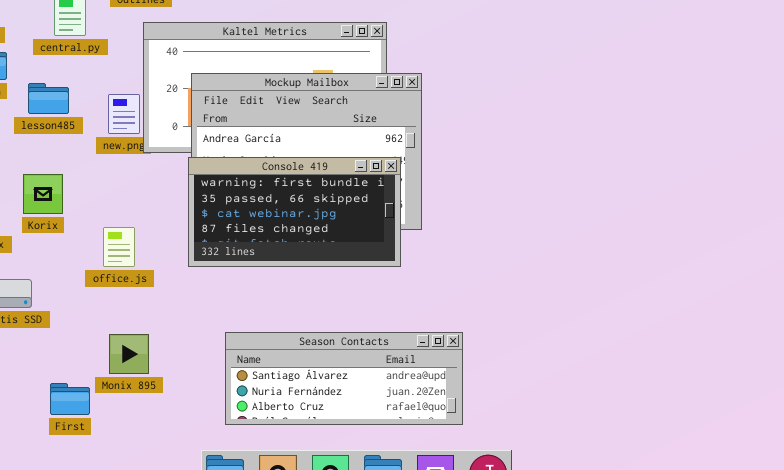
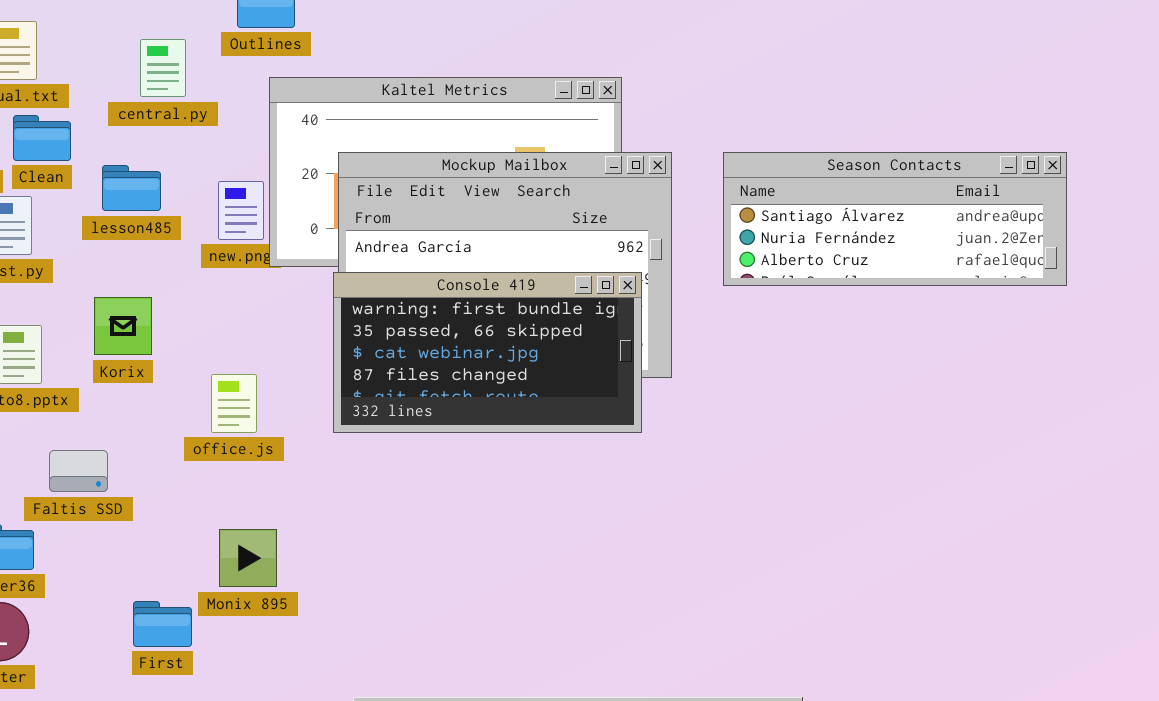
Season Contacts: [225,332,463,425] -> [723,152,1067,286], moved

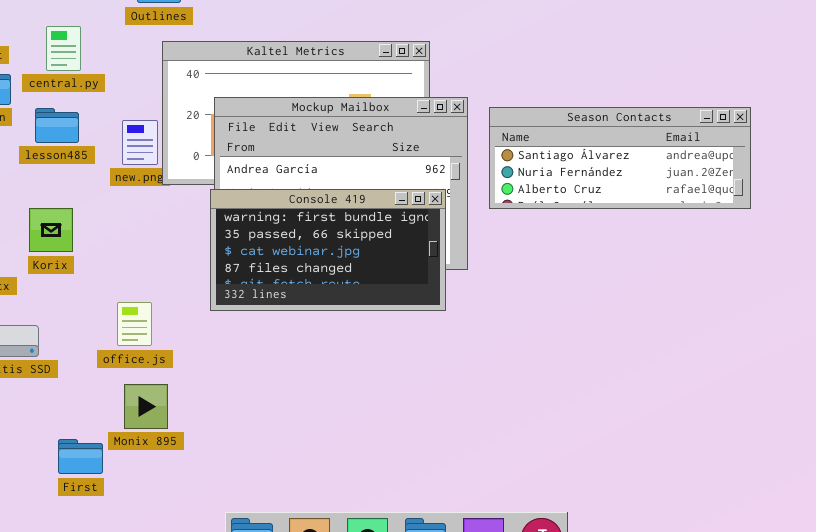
central.py: [140,39,186,97] -> [46,26,81,71], moved
Season Contacts: [723,152,1067,286] -> [489,107,751,209], moved
office.js: [211,374,257,433] -> [117,302,152,346], moved

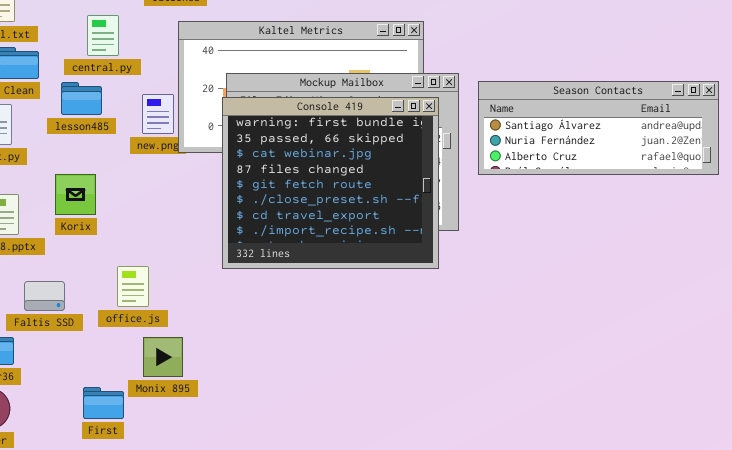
central.py: [46,26,81,71] -> [87,15,119,56], moved
Console 419: [210,189,446,311] -> [222,97,439,269], resized
office.js: [117,302,152,346] -> [117,266,149,307], moved

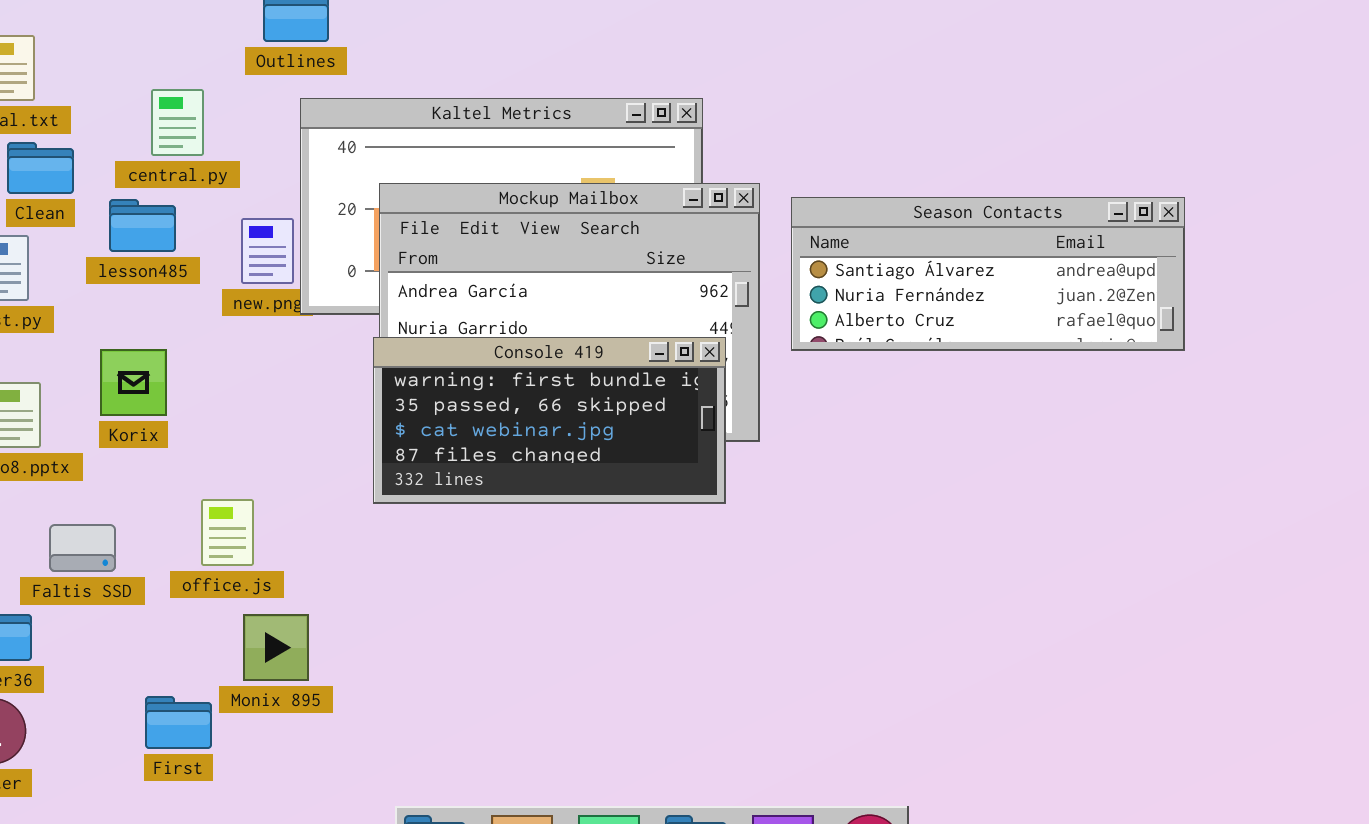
Console 419: [222,97,439,269] -> [373,337,726,504], resized

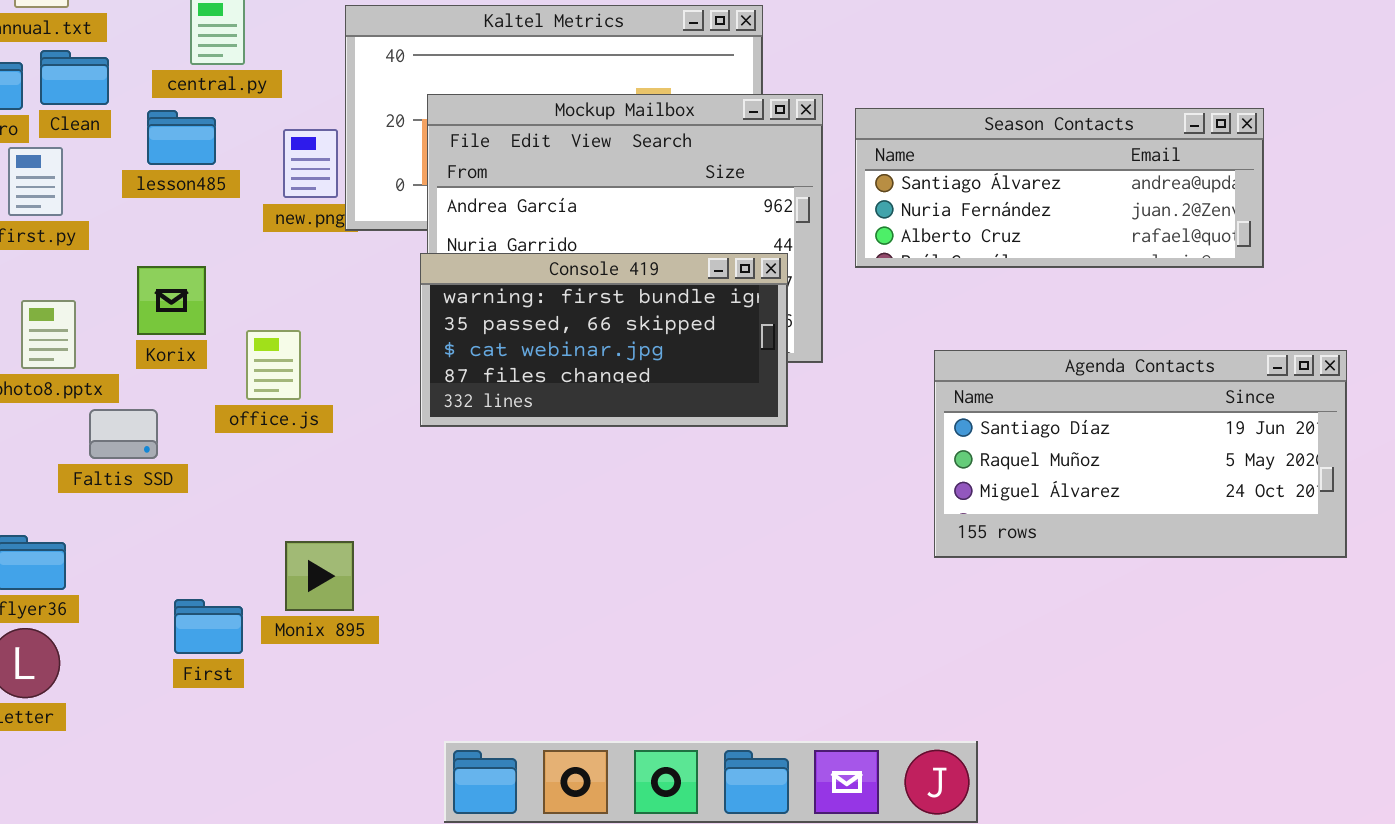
Agenda Contacts: none -> [934,350,1347,558], opened
office.js: [201,499,254,566] -> [246,330,301,400], moved
Faltis SSD: [49,524,116,572] -> [89,409,158,459], moved
First: [145,696,212,749] -> [174,599,243,654], moved

